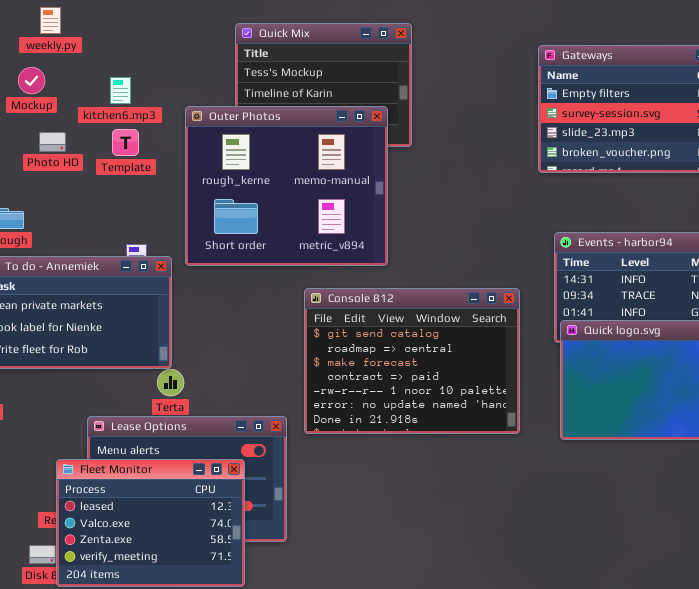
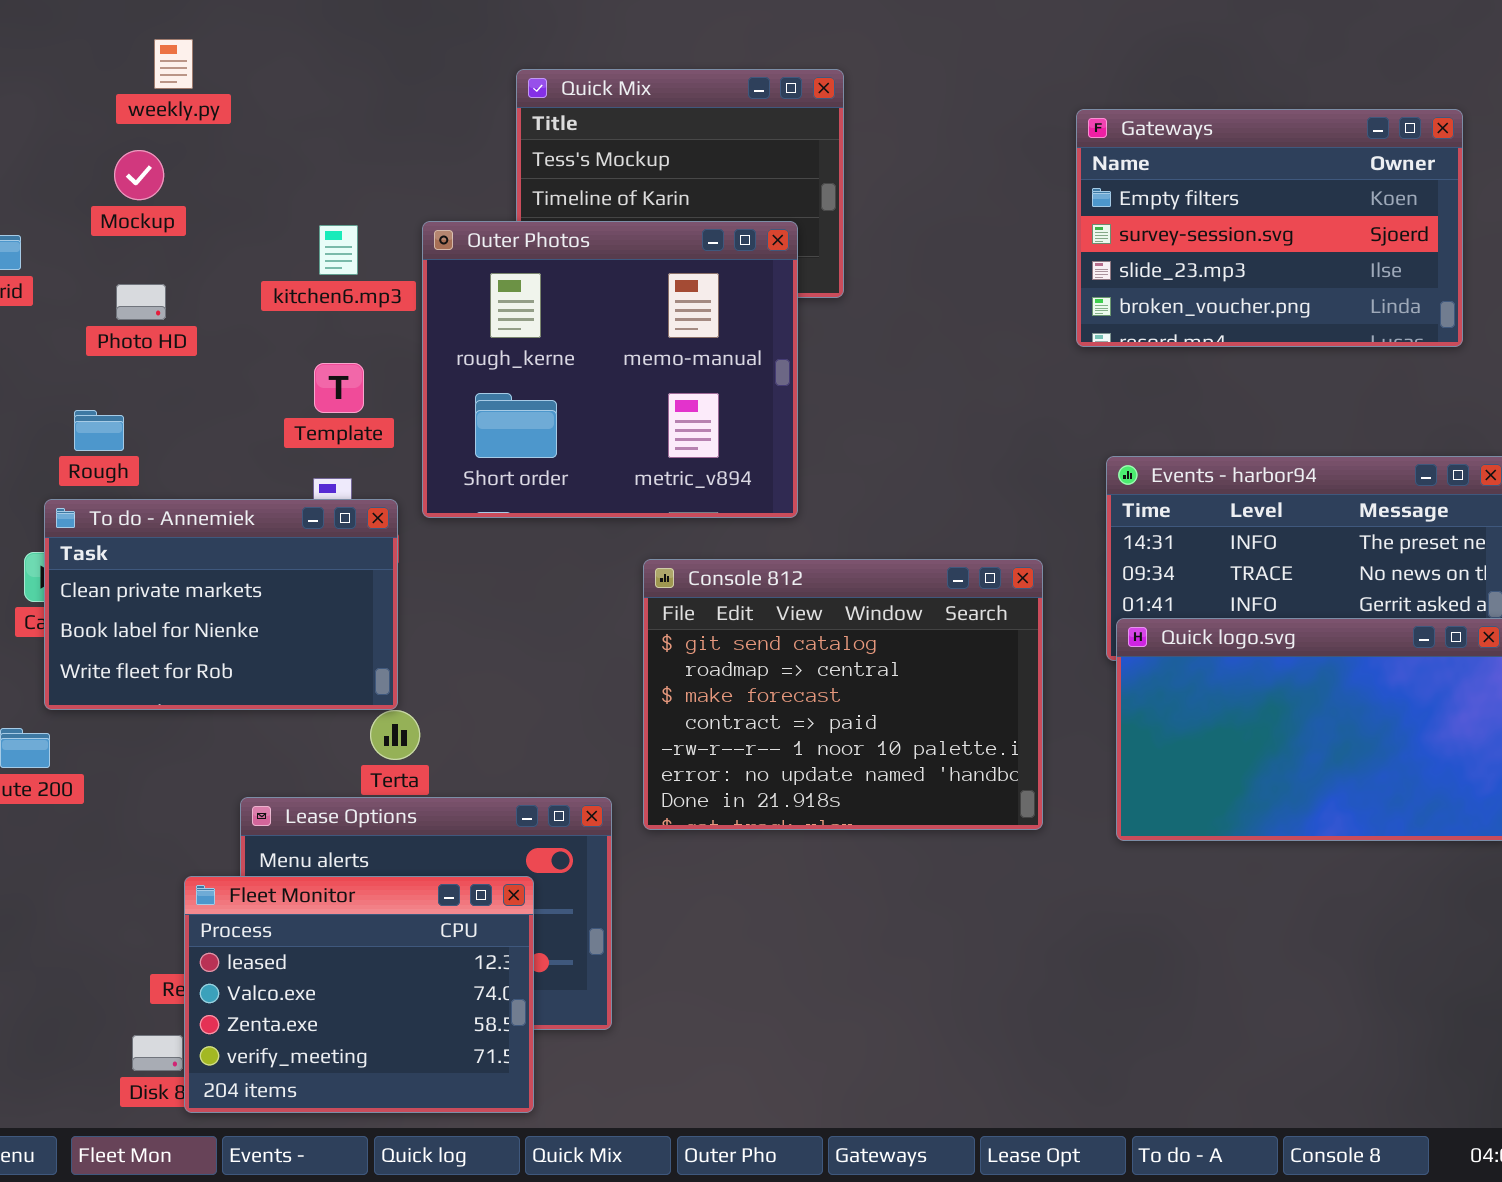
kitchen6.mp3: [110,77,131,104] -> [319,225,358,275], moved
Template: [112,129,139,156] -> [314,363,364,413], moved
Photo HD: [39,132,66,152] -> [116,284,166,320], moved

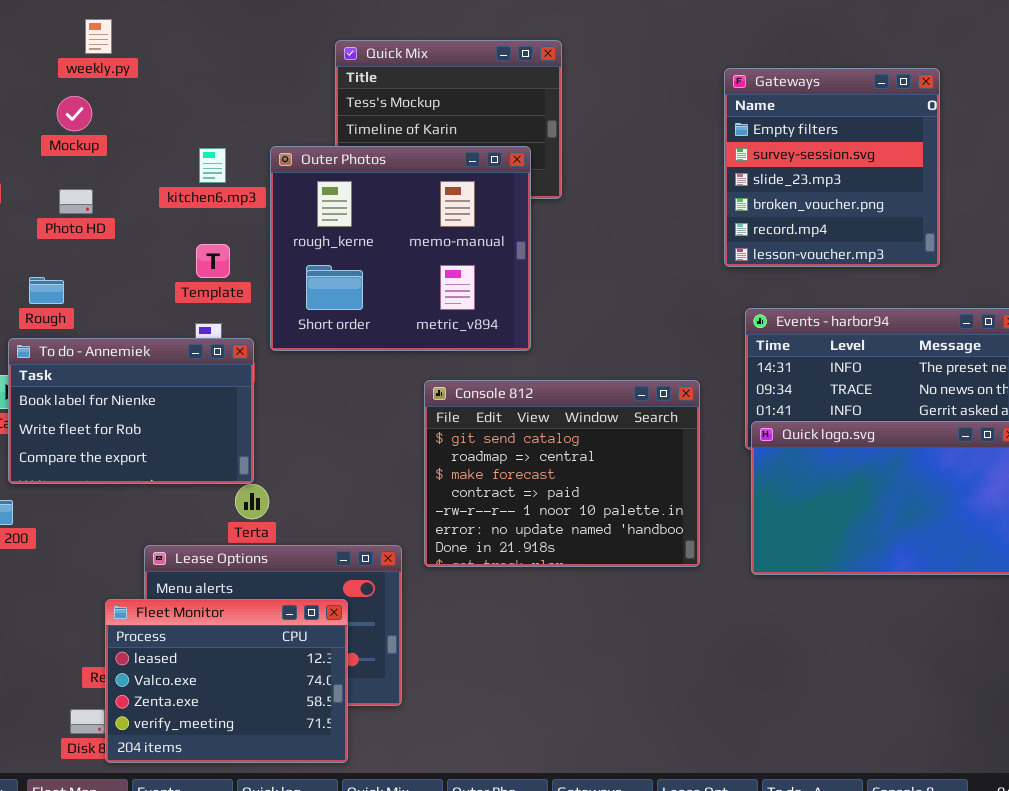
Gateways: [1076,109,1463,347] -> [724,68,940,267], resized
To do - Annemiek: [44,499,398,710] -> [8,338,254,484], scrolled down 1 row

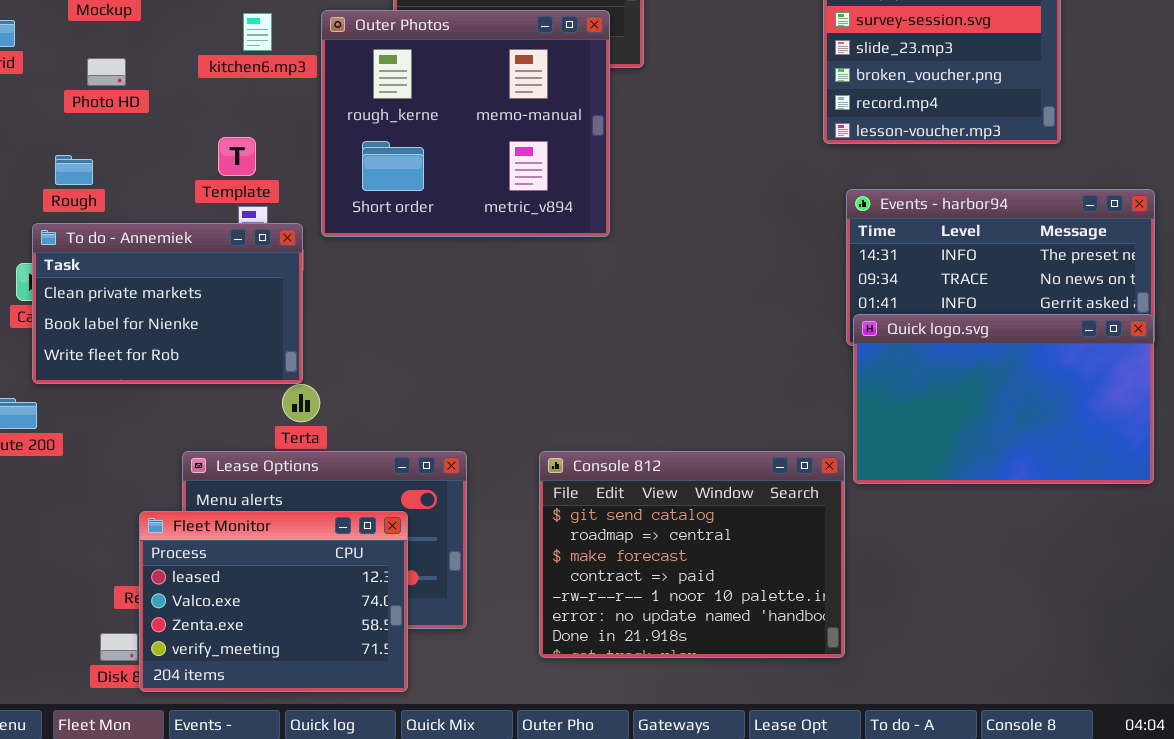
Template: [196,244,230,278] -> [218,137,256,176], moved
To do - Annemiek: [8,338,254,484] -> [32,223,303,384], scrolled up 1 row
Console 812: [424,380,700,567] -> [539,451,845,658], moved

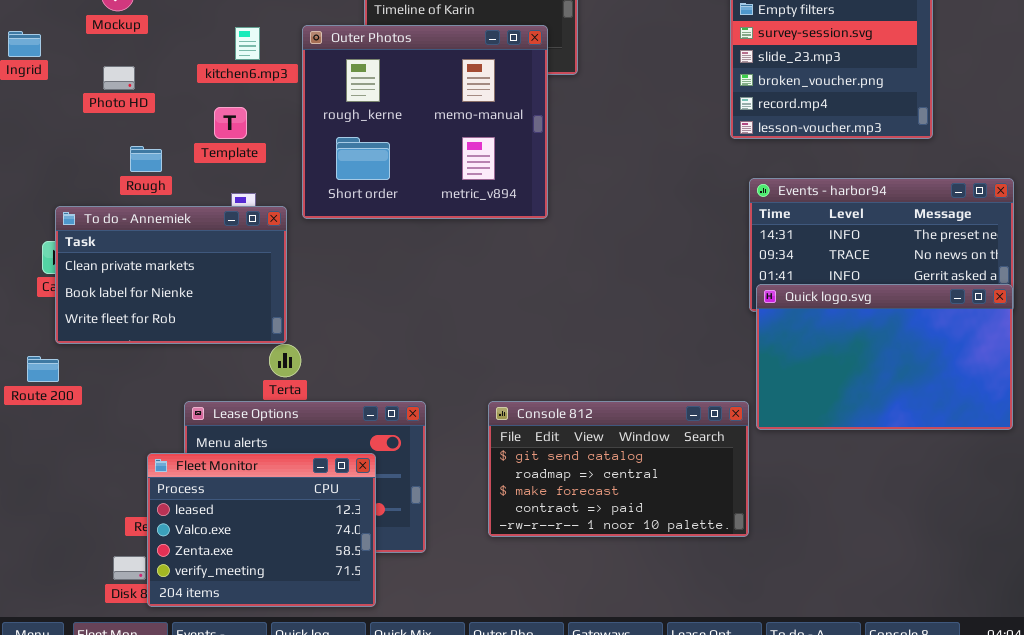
Template: [218,137,256,176] -> [214,107,247,139], moved
Rough: [55,155,93,185] -> [130,146,162,172], moved
Console 812: [539,451,845,658] -> [488,401,749,537], resized

